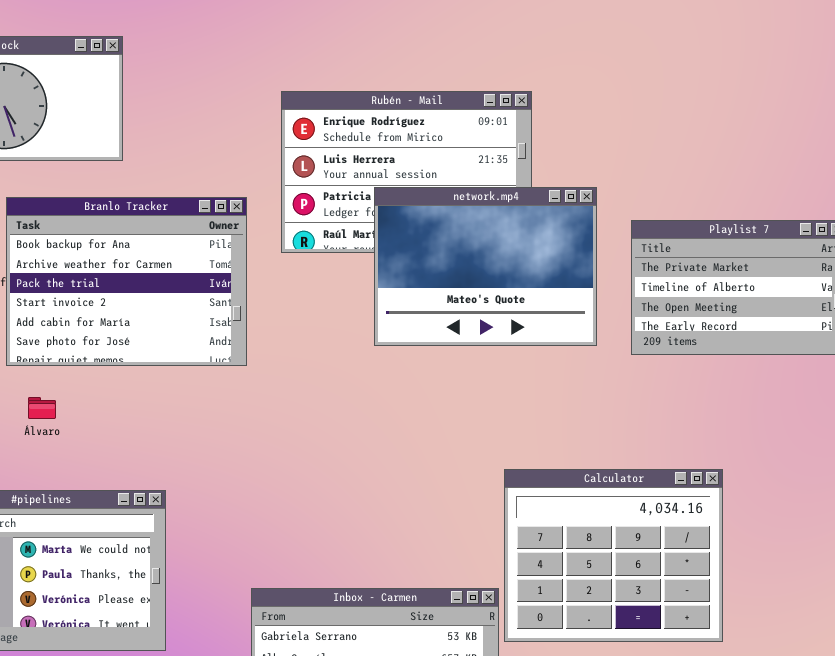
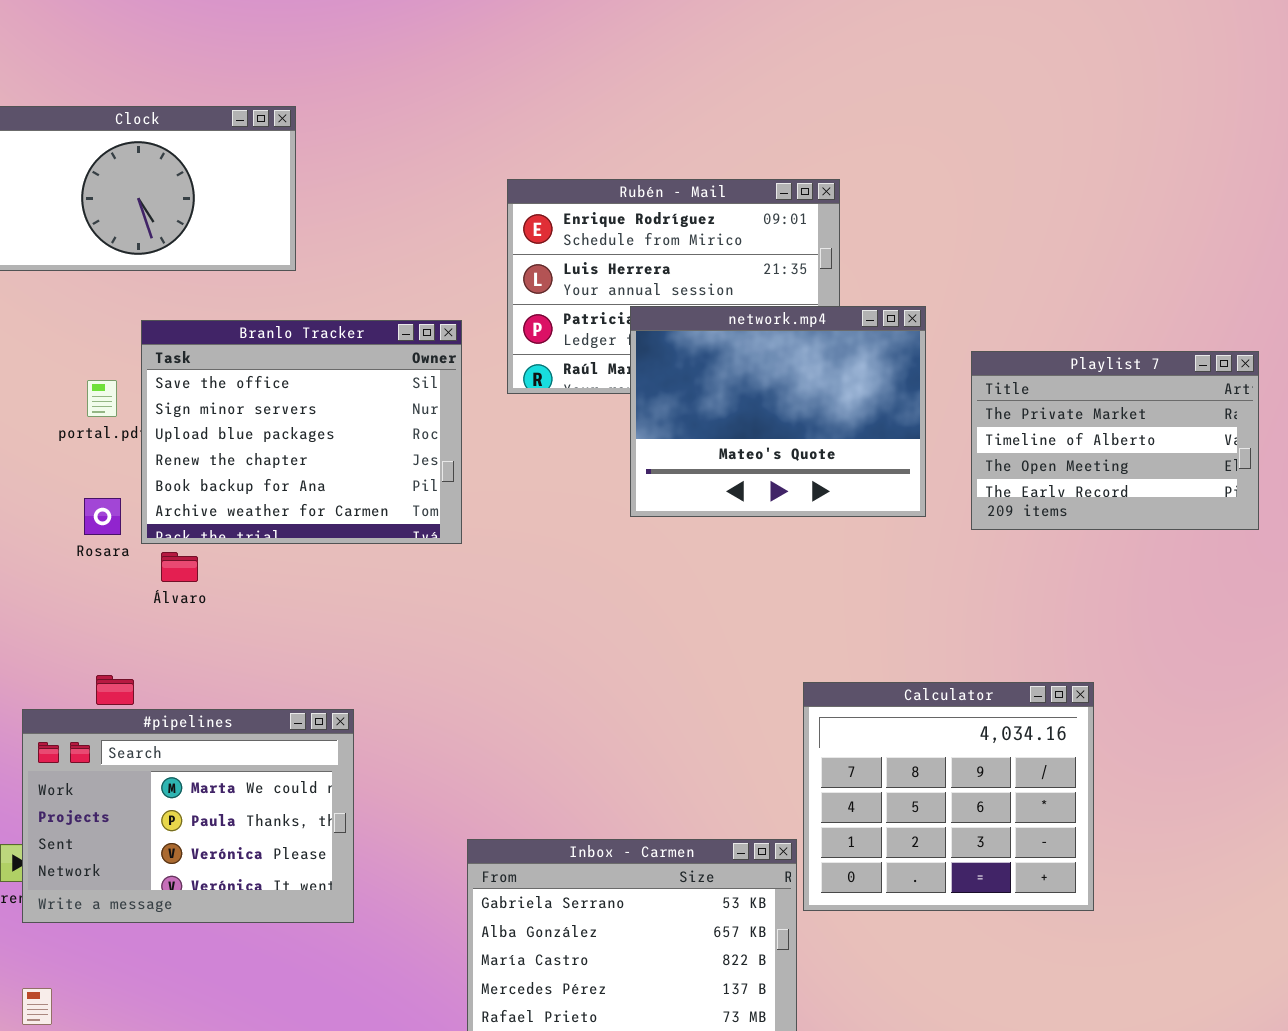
Branlo Tracker: [6,197,247,366] -> [141,320,462,544], scrolled up 4 rows
Álvaro: [28,397,56,419] -> [161,552,198,582], moved

